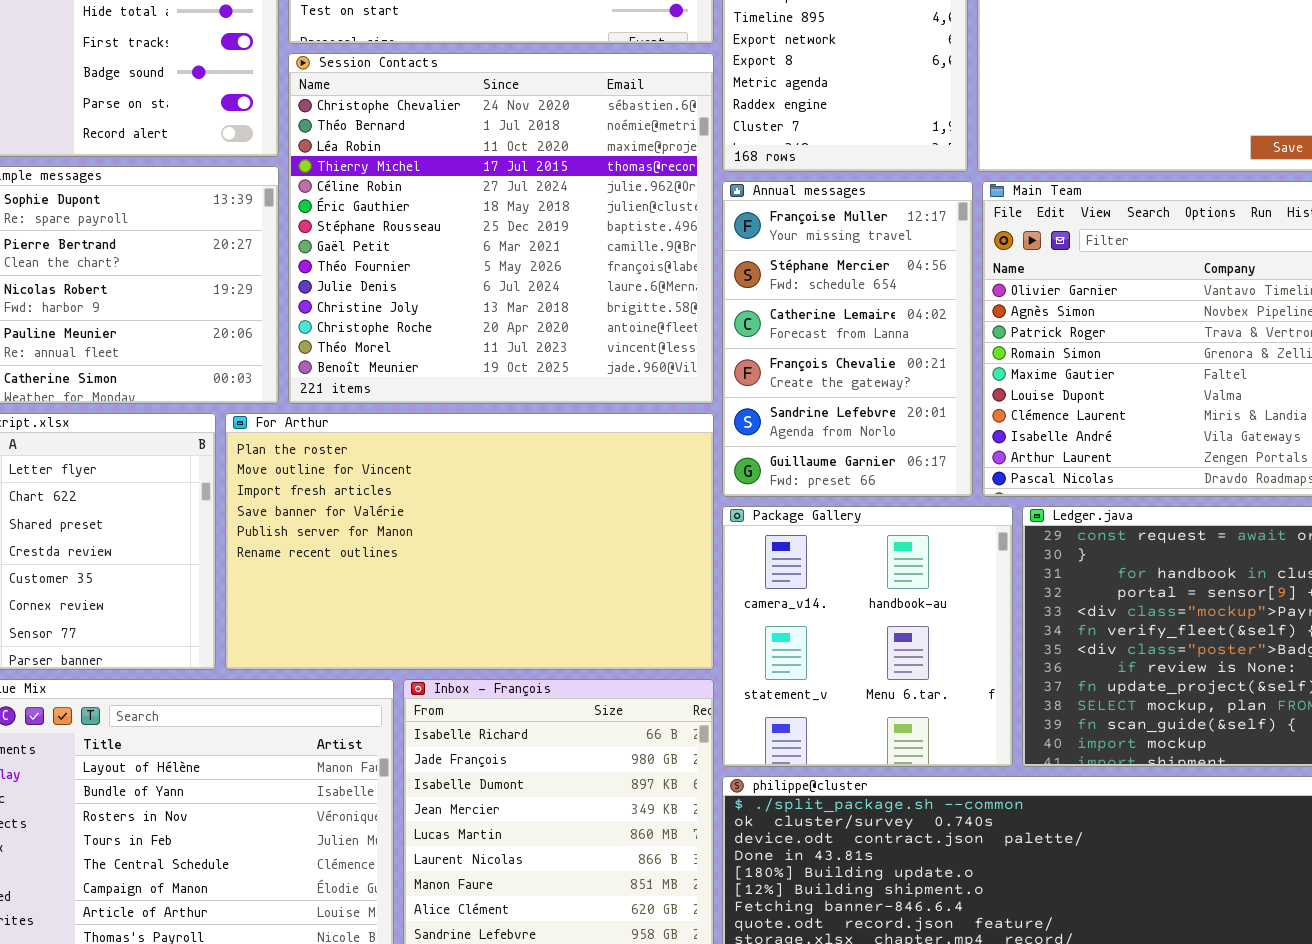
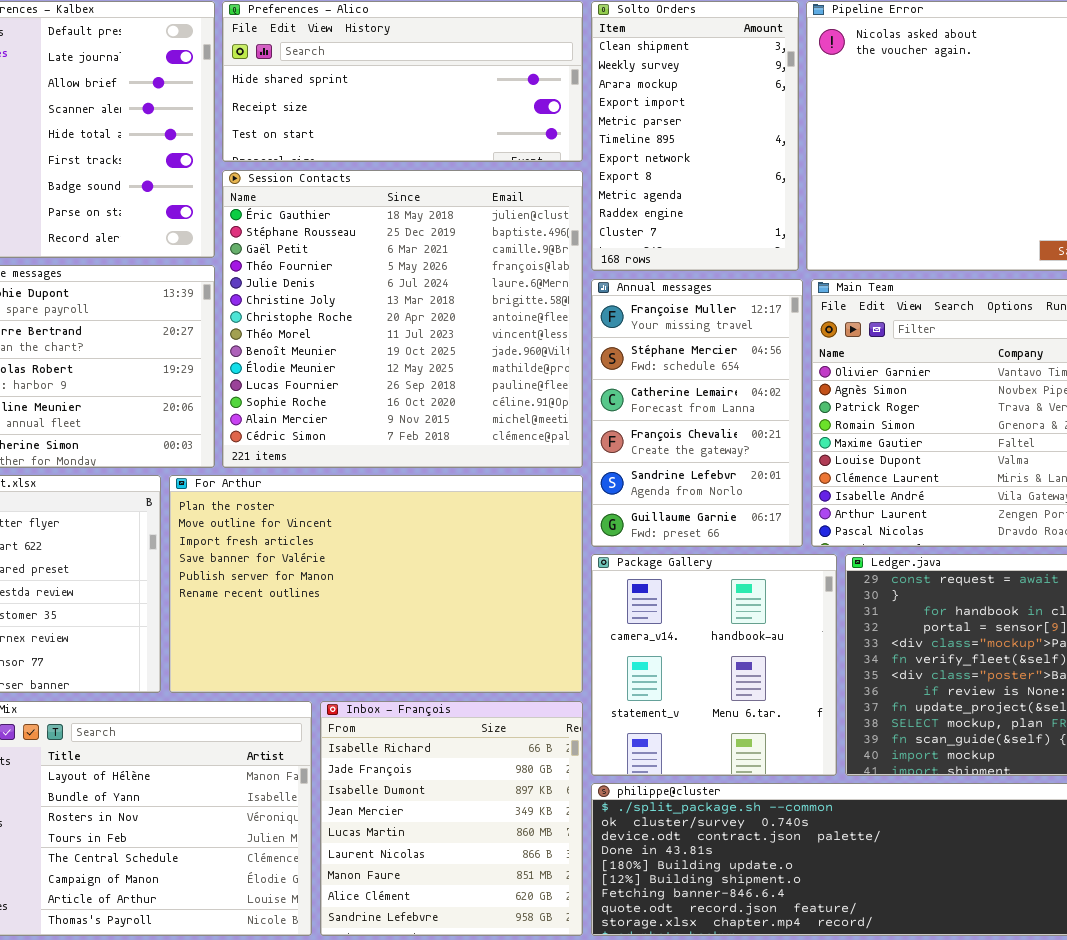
Session Contacts: [288,53,714,404] -> [222,170,583,468], scrolled down 5 rows

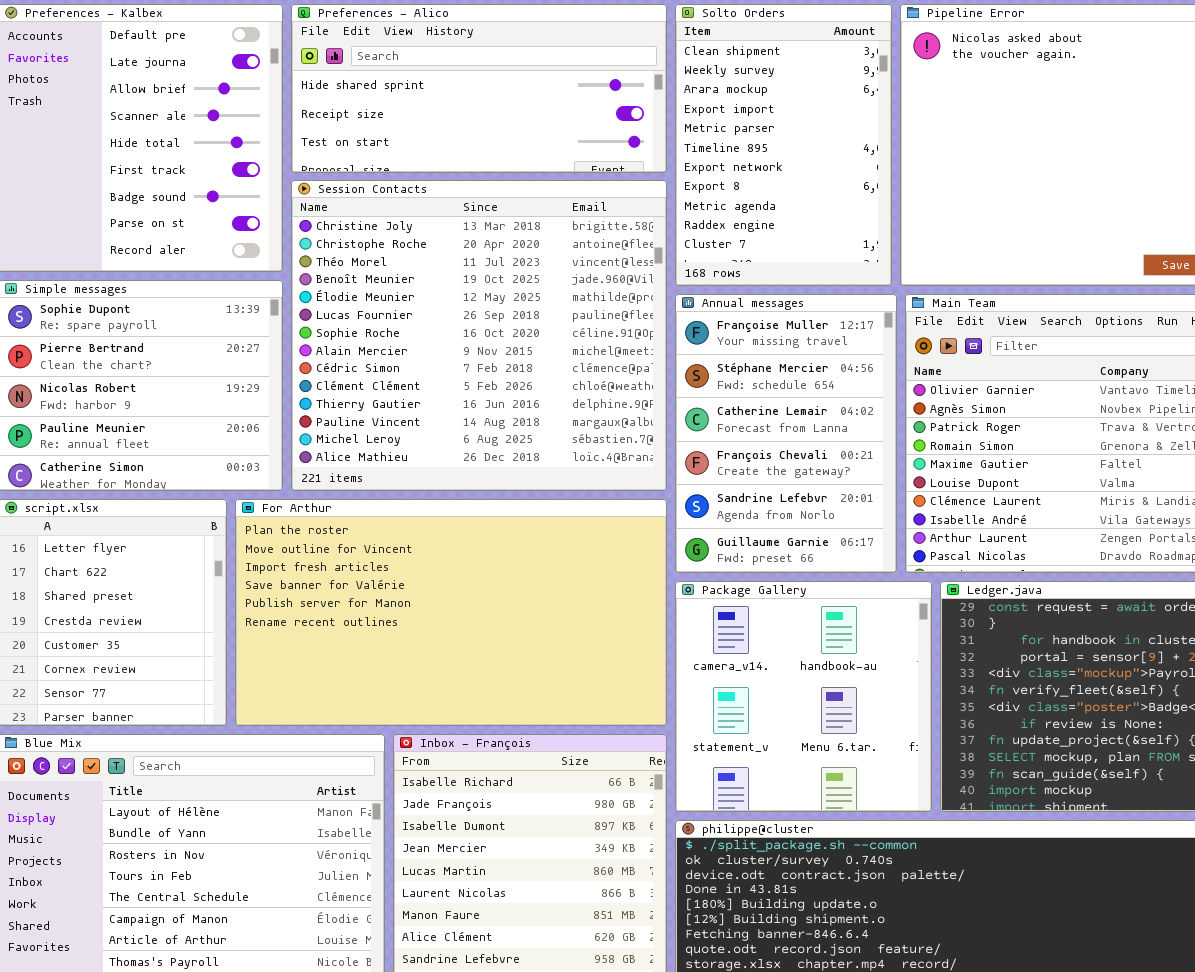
Session Contacts: [222,170,583,468] -> [291,180,667,491], scrolled down 5 rows

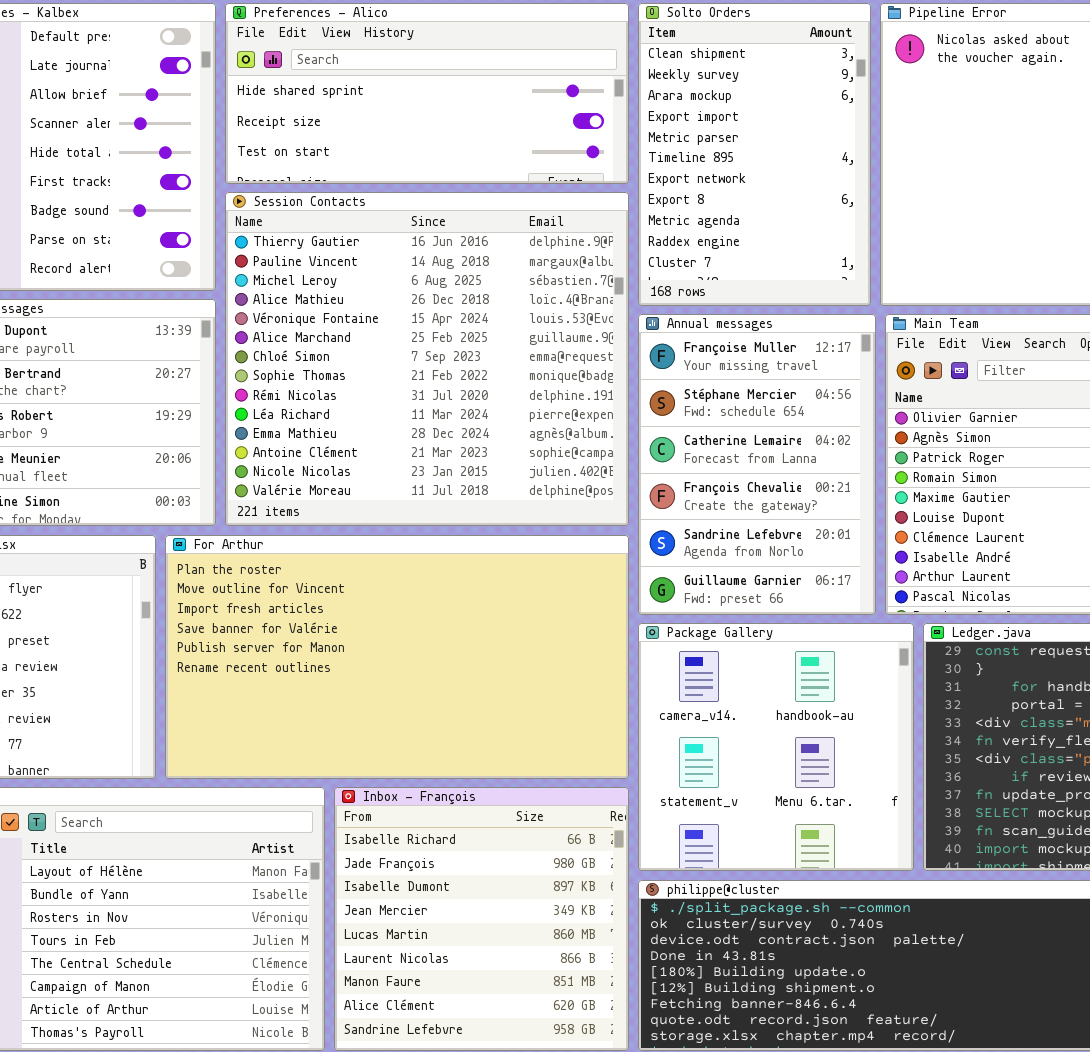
Session Contacts: [291,180,667,491] -> [225,192,629,526], scrolled down 10 rows

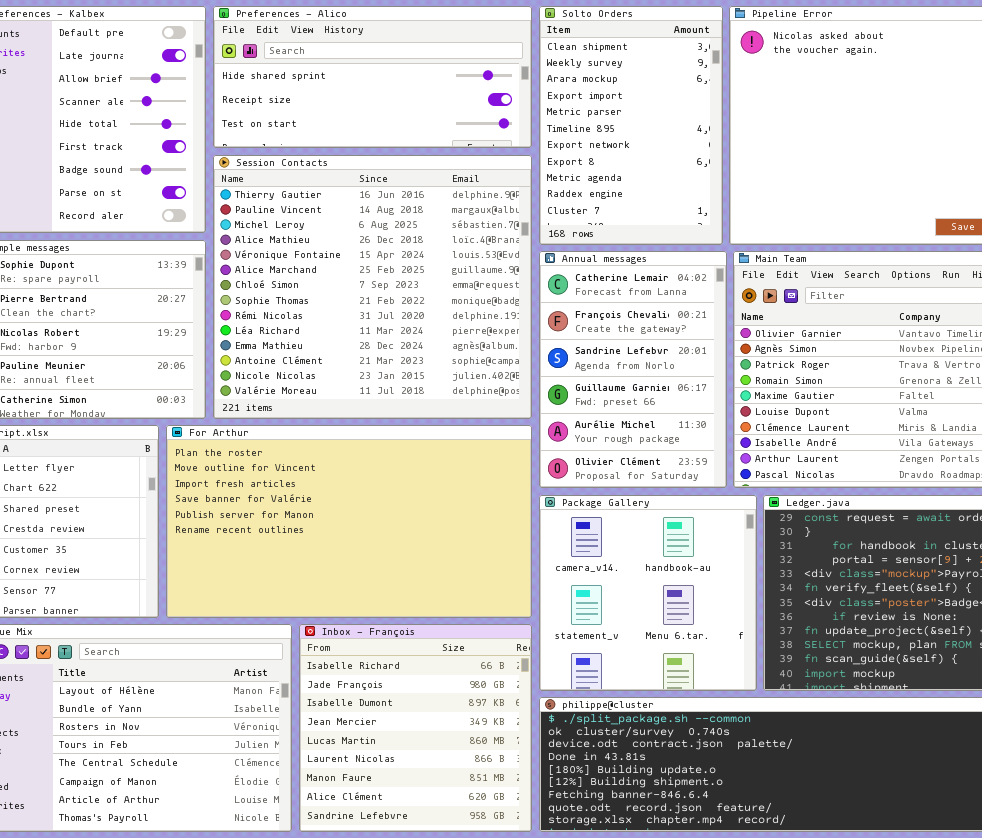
Annual messages: [638,314,876,615] -> [539,251,727,488], scrolled down 2 rows

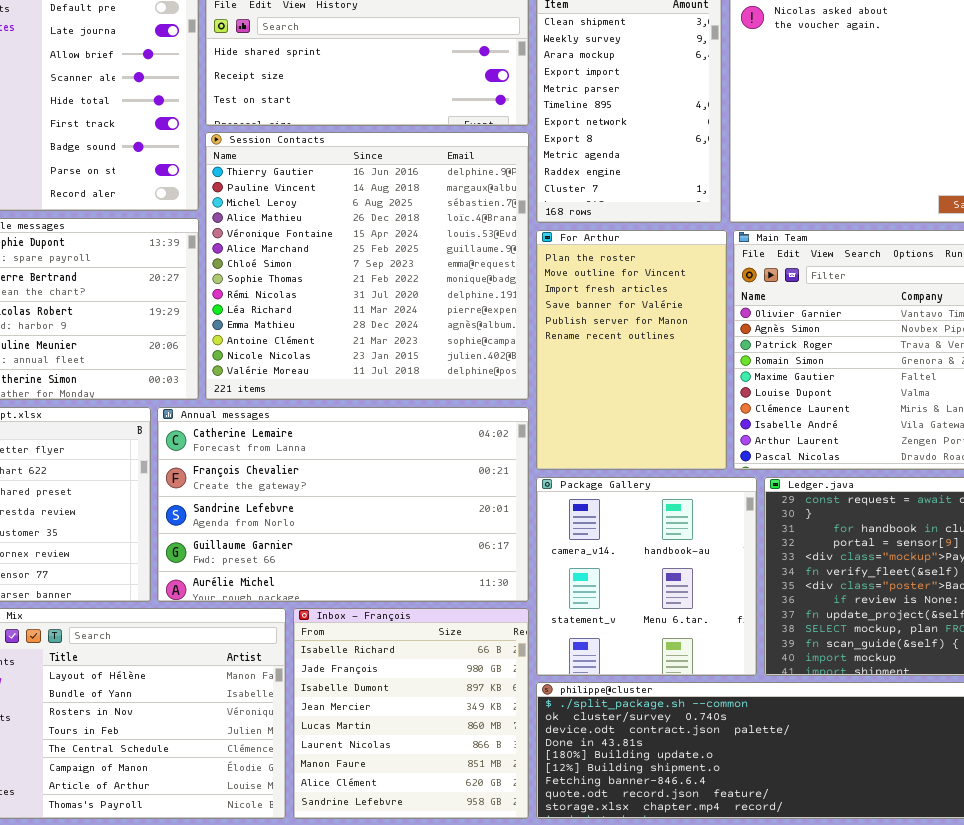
Annual messages: [539,251,727,488] -> [157,407,529,602], moved, resized
For Arthur: [166,425,532,618] -> [536,230,727,470], moved, resized

